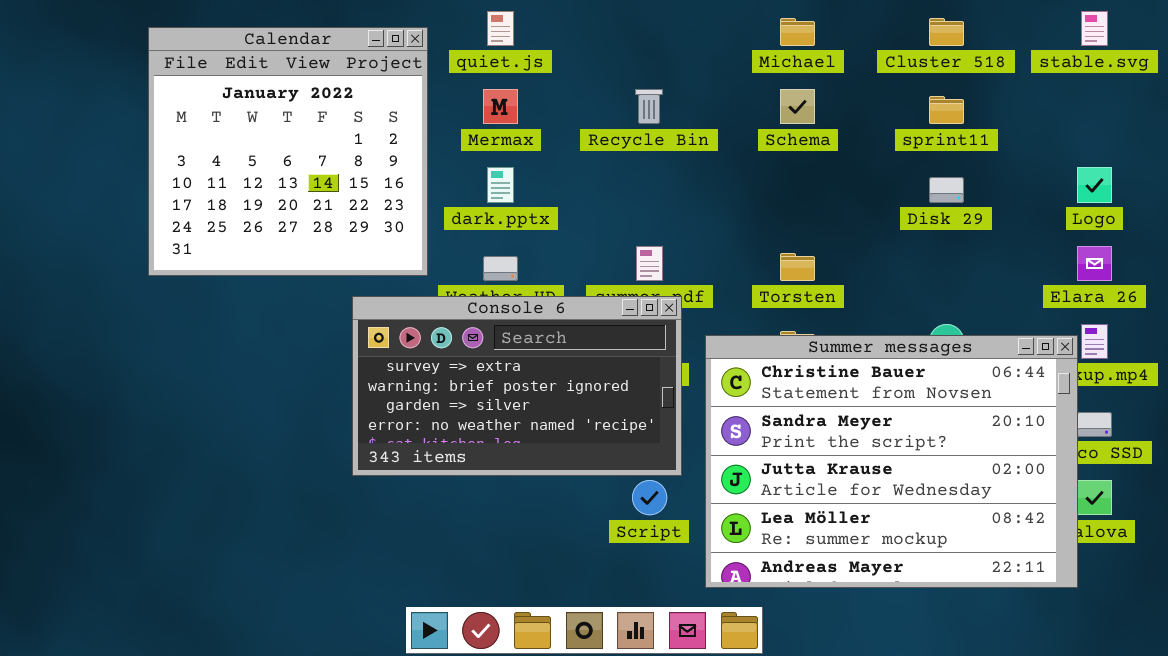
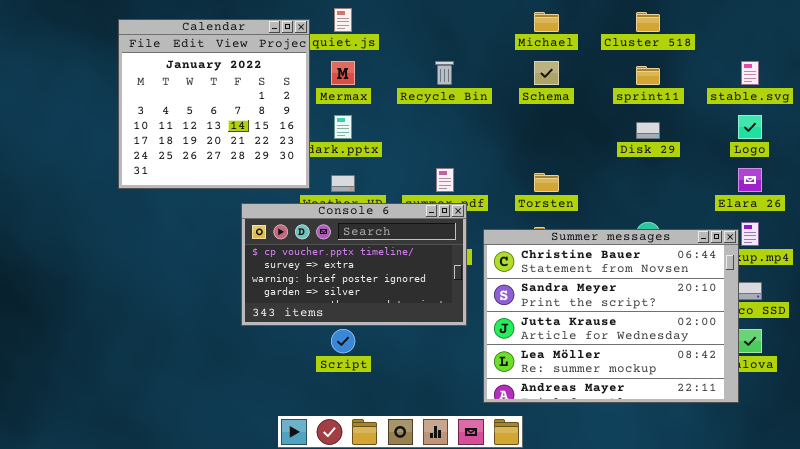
stable.svg: [1081,11,1108,46] -> [741,61,759,85], moved
Calendar: [148,27,428,276] -> [118,19,310,189], moved
Console 6: [352,296,682,476] -> [241,203,467,326], scrolled up 1 row
Script: [632,480,667,515] -> [331,329,355,353], moved

